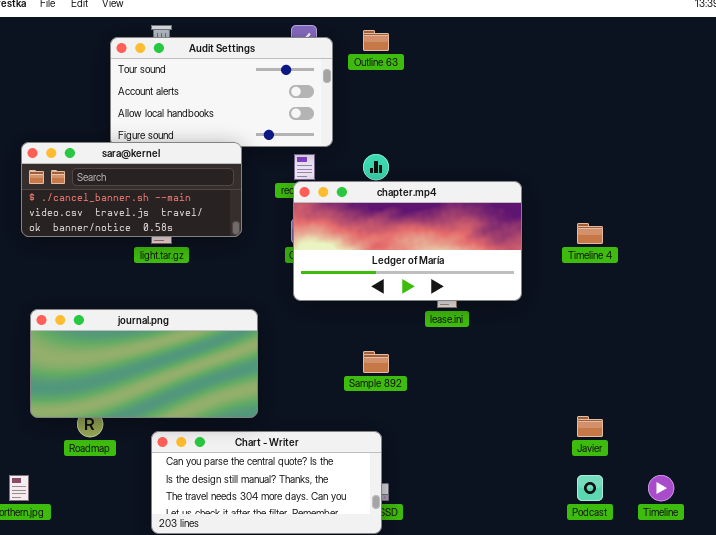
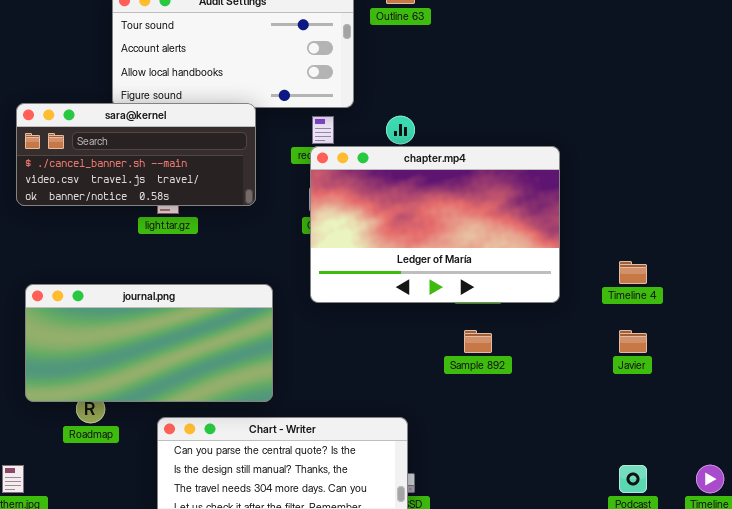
chapter.mp4: [293,181,522,301] -> [310,146,560,303], resized
Timeline 4: [577,223,603,244] -> [619,261,647,284], moved
Sample 892: [363,351,389,373] -> [464,330,492,353], moved
Javier: [577,416,603,437] -> [619,330,647,353], moved

